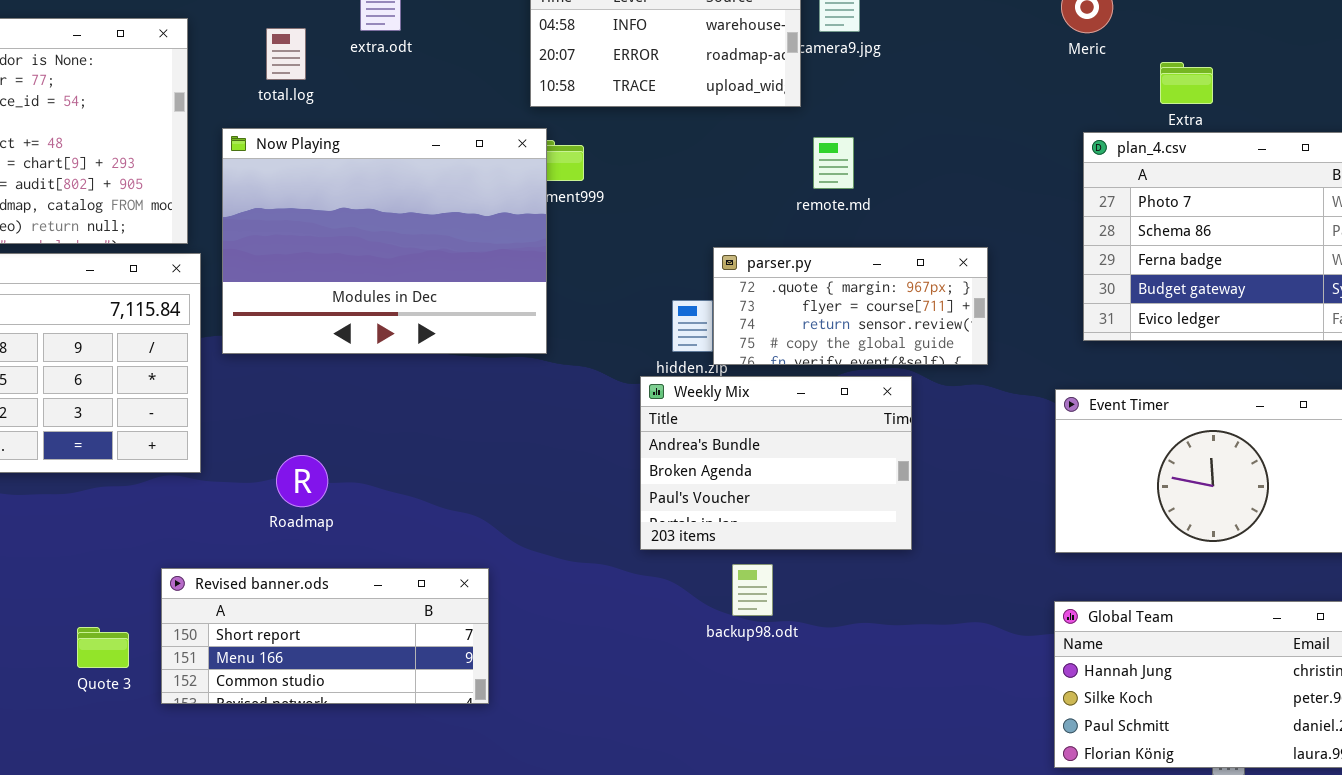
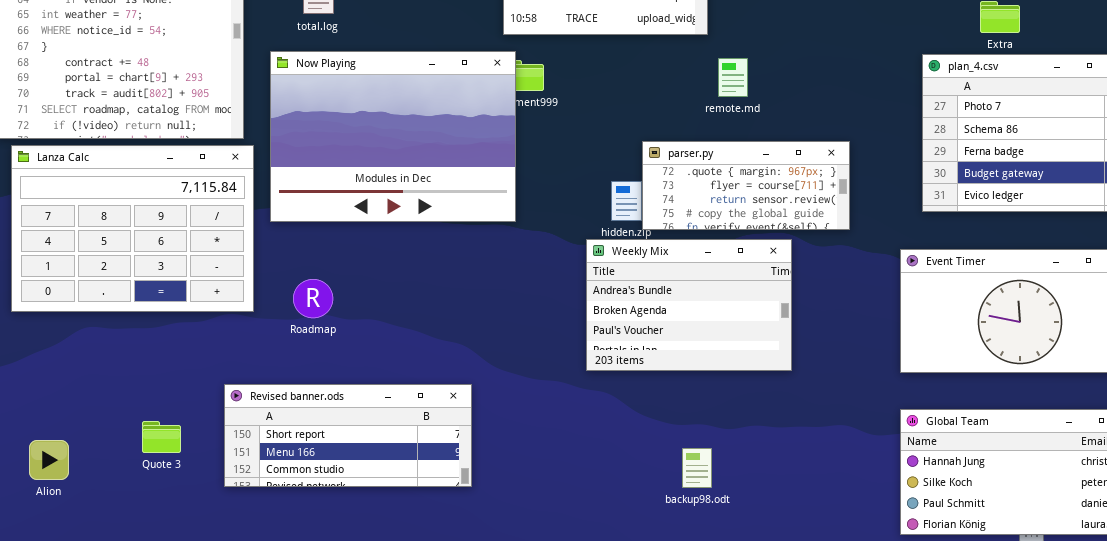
Roadmap: [276,455,328,507] -> [293,279,333,318], moved
backup98.odt: [732,564,773,616] -> [682,448,712,488], moved
Quote 3: [77,627,129,668] -> [142,421,181,453], moved

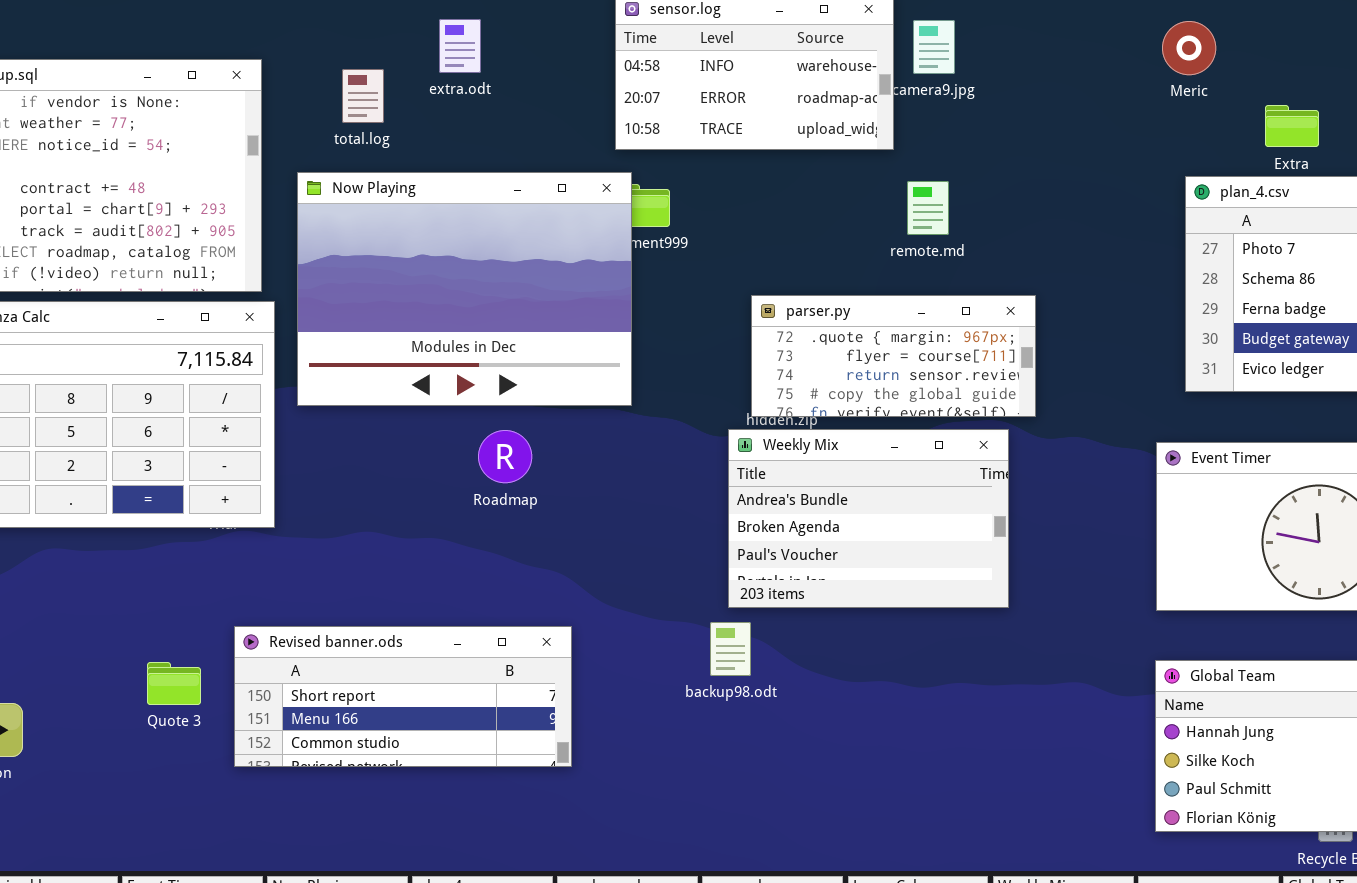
parser.py: [642,141,850,230] -> [751,295,1036,417], moved
Roadmap: [293,279,333,318] -> [478,430,532,483], moved
Quote 3: [142,421,181,453] -> [147,662,201,705], moved
backup98.odt: [682,448,712,488] -> [710,622,751,676], moved

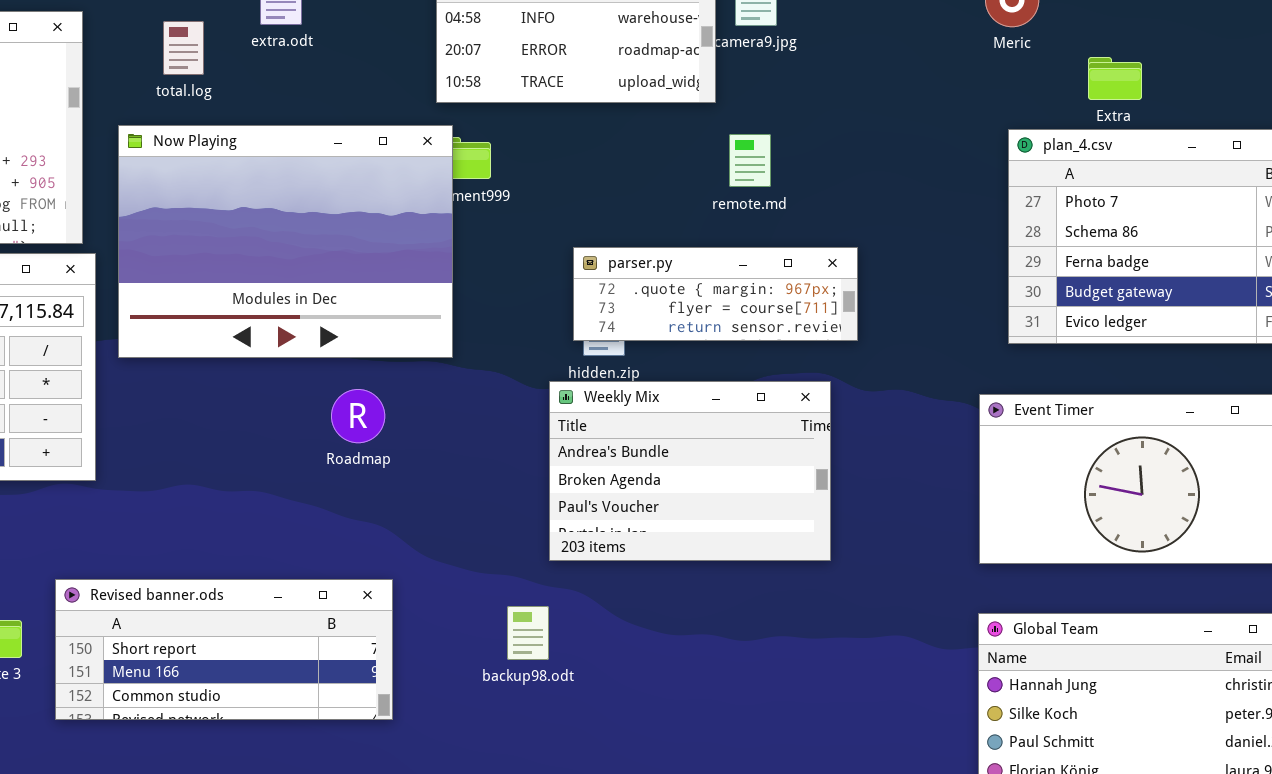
parser.py: [751,295,1036,417] -> [573,247,858,341], resized
Roadmap: [478,430,532,483] -> [331,389,385,443], moved
backup98.odt: [710,622,751,676] -> [507,606,549,660], moved

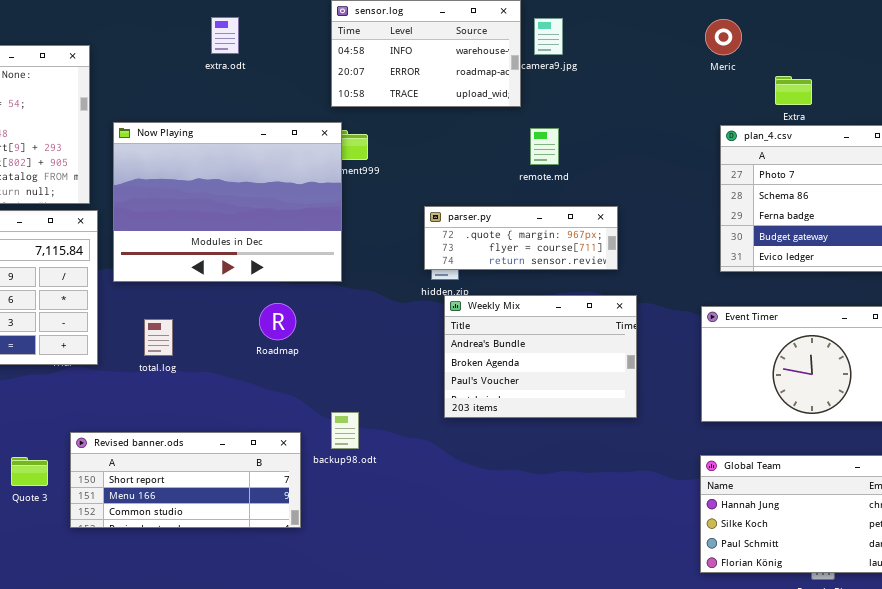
total.log: [163,21,204,75] -> [144,319,173,356], moved
Weekly Mix: [549,381,831,561] -> [444,295,637,418], moved
backup98.odt: [507,606,549,660] -> [331,412,359,449], moved

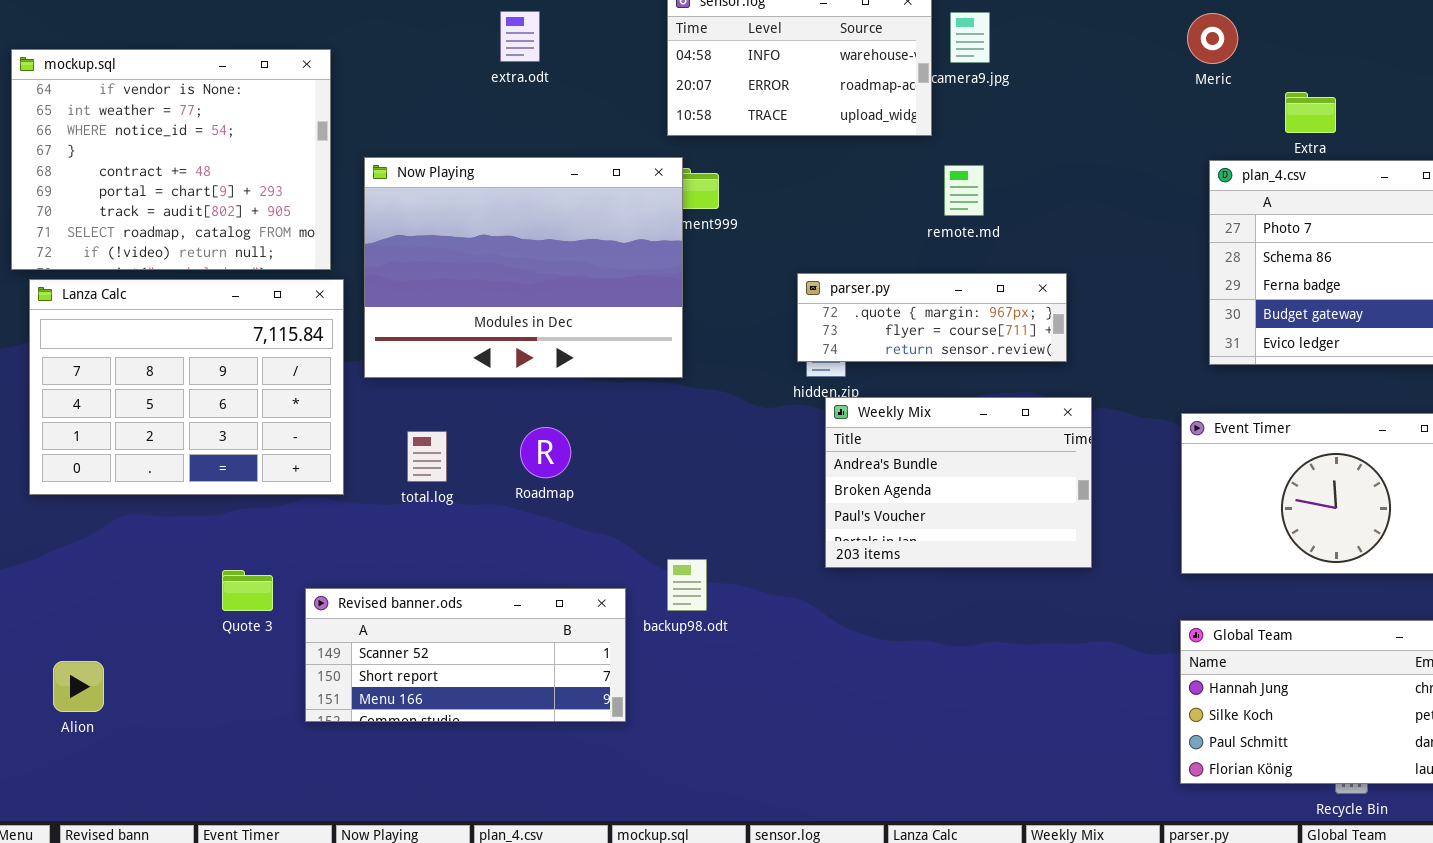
Roadmap: [259,303,296,340] -> [520,427,571,478], moved
Revised banner.ods: [70,432,301,528] -> [305,588,626,722], scrolled up 1 row
Quote 3: [11,457,48,486] -> [222,570,273,611], moved

